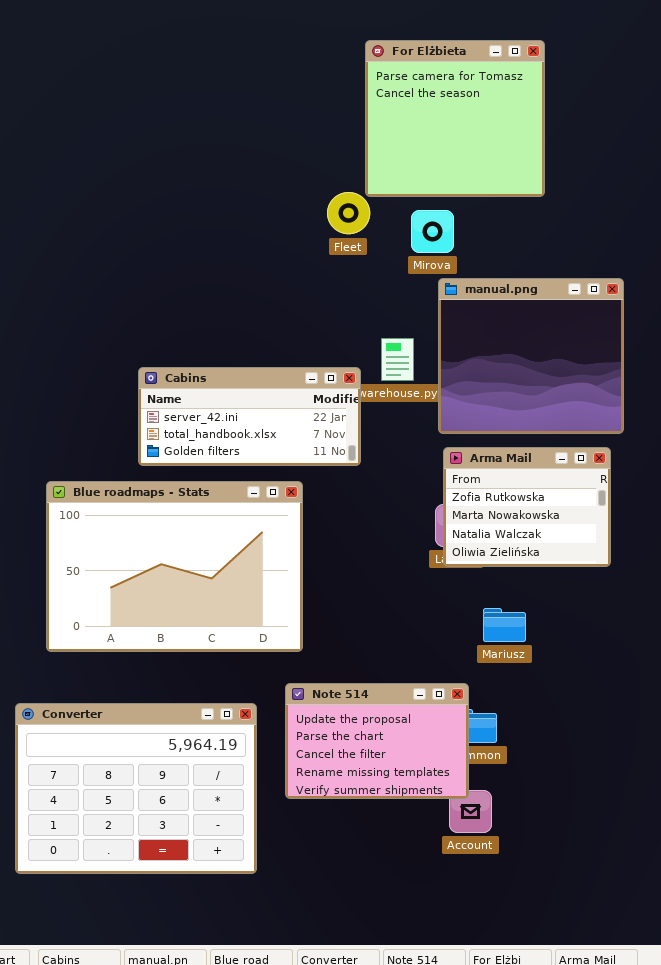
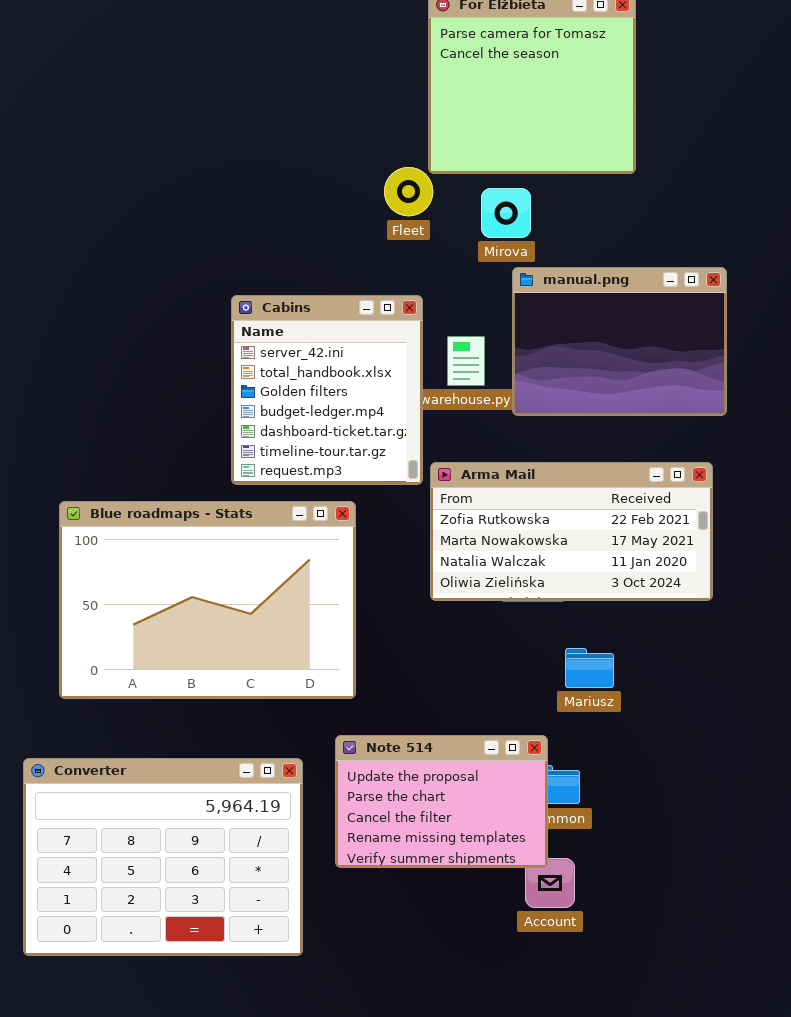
manual.png: [438,278,624,434] -> [512,267,727,416], resized
Cabins: [138,367,361,466] -> [231,295,423,485], resized
Arma Mail: [443,447,611,567] -> [430,462,713,601], resized

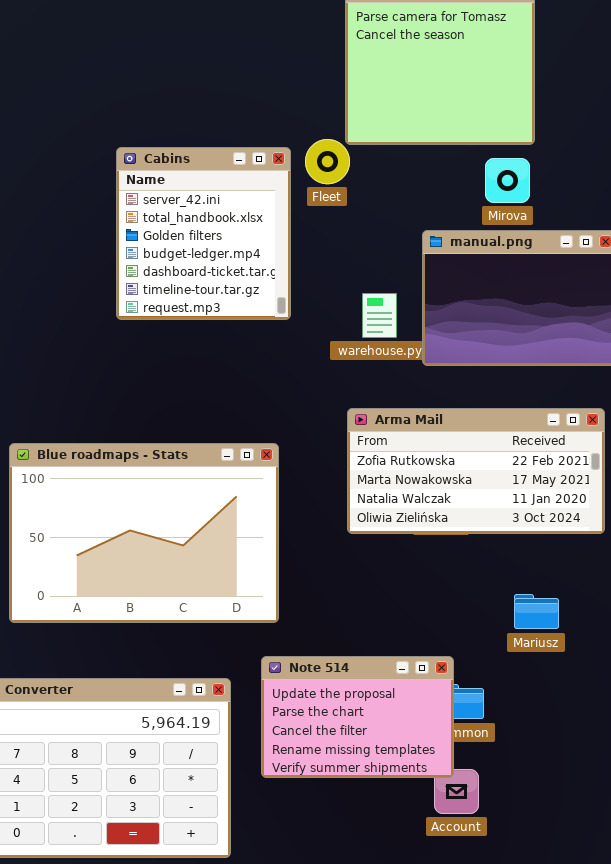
Mirova: [481,188,531,238] -> [485,158,530,203], moved
Cabins: [231,295,423,485] -> [116,147,291,320], moved
Mariusz: [565,648,614,688] -> [514,594,559,629], moved

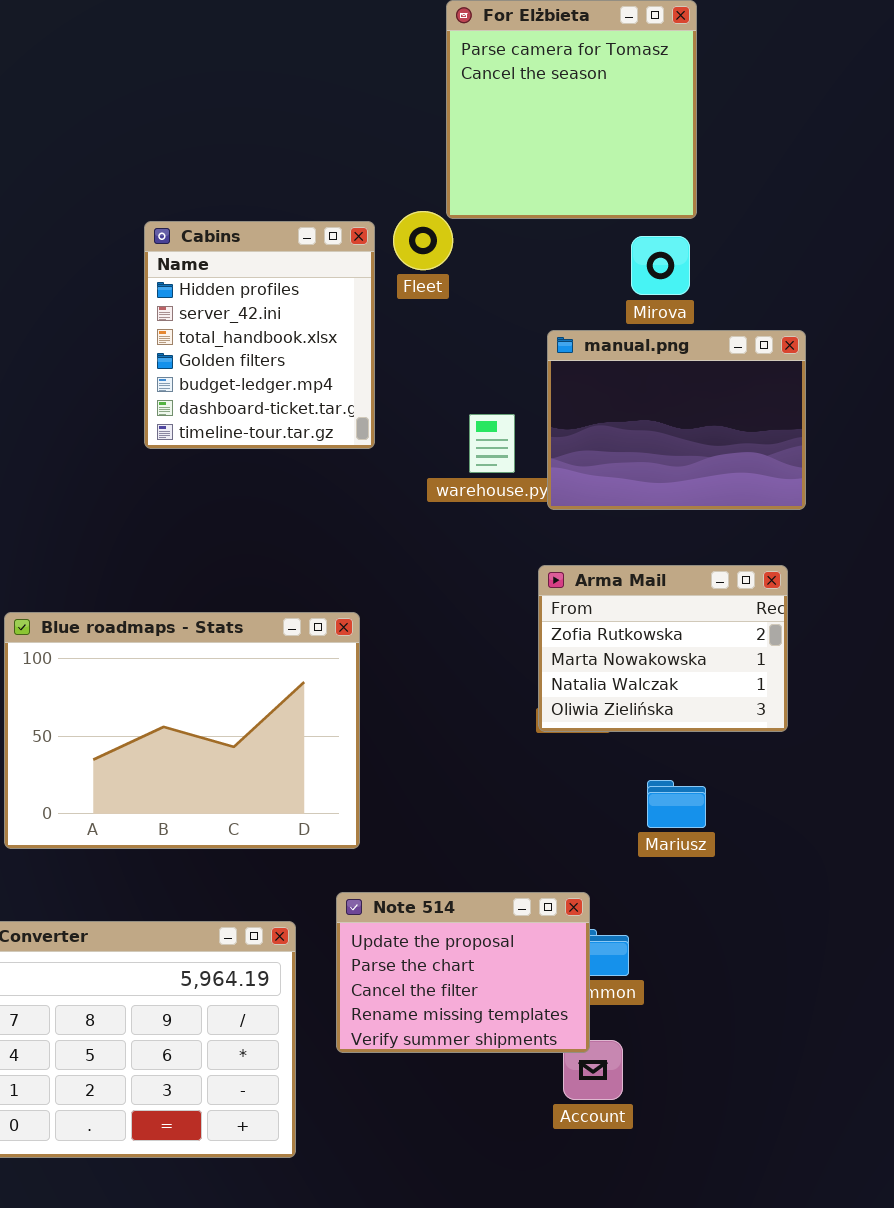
Cabins: [116,147,291,320] -> [144,221,375,449], scrolled up 1 row
Arma Mail: [347,408,605,534] -> [538,565,788,732], resized
Mariusz: [514,594,559,629] -> [647,780,706,828], moved

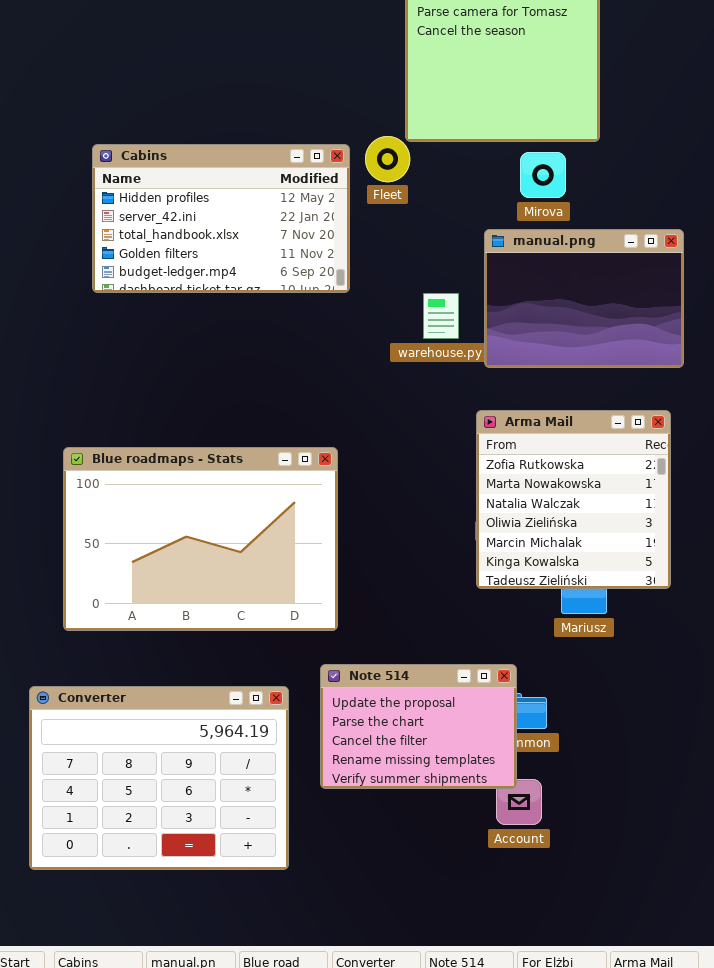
Cabins: [144,221,375,449] -> [92,144,350,293], resized
Mirova: [631,236,690,295] -> [520,152,566,198], moved
Arma Mail: [538,565,788,732] -> [476,410,671,589], resized

